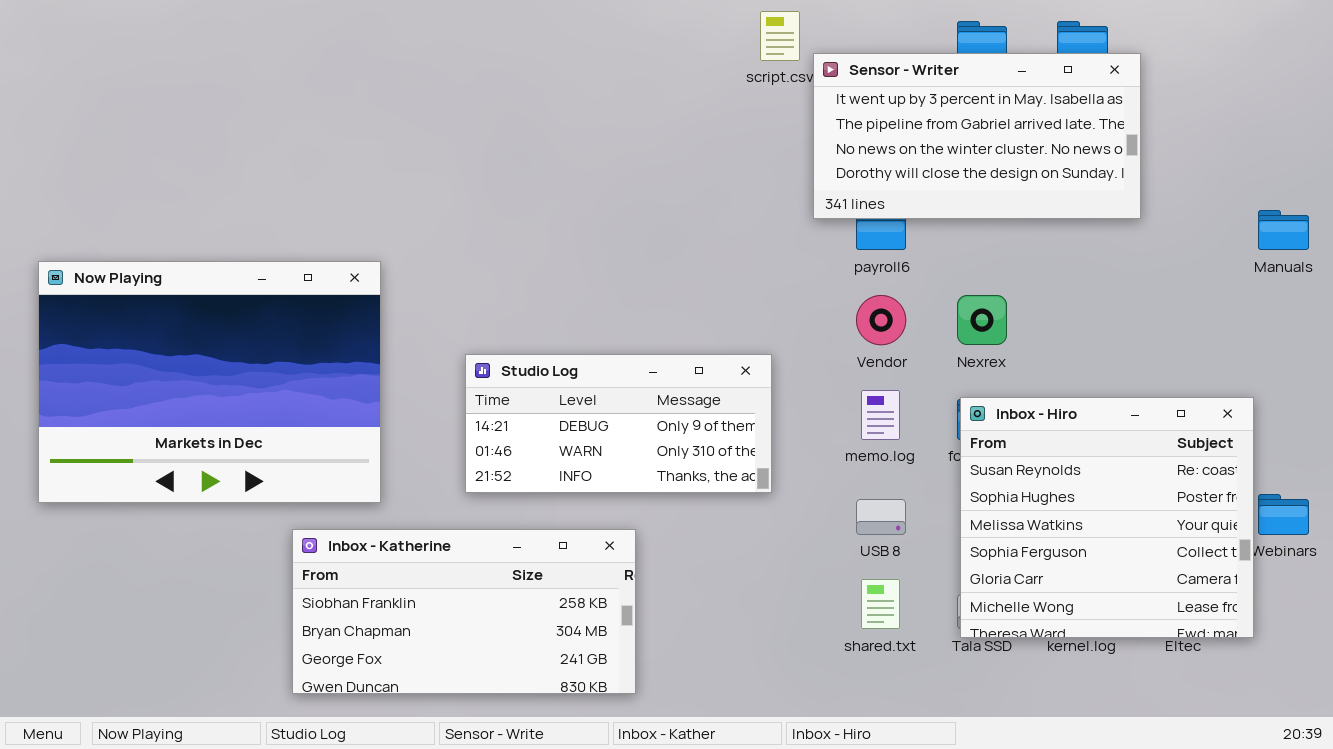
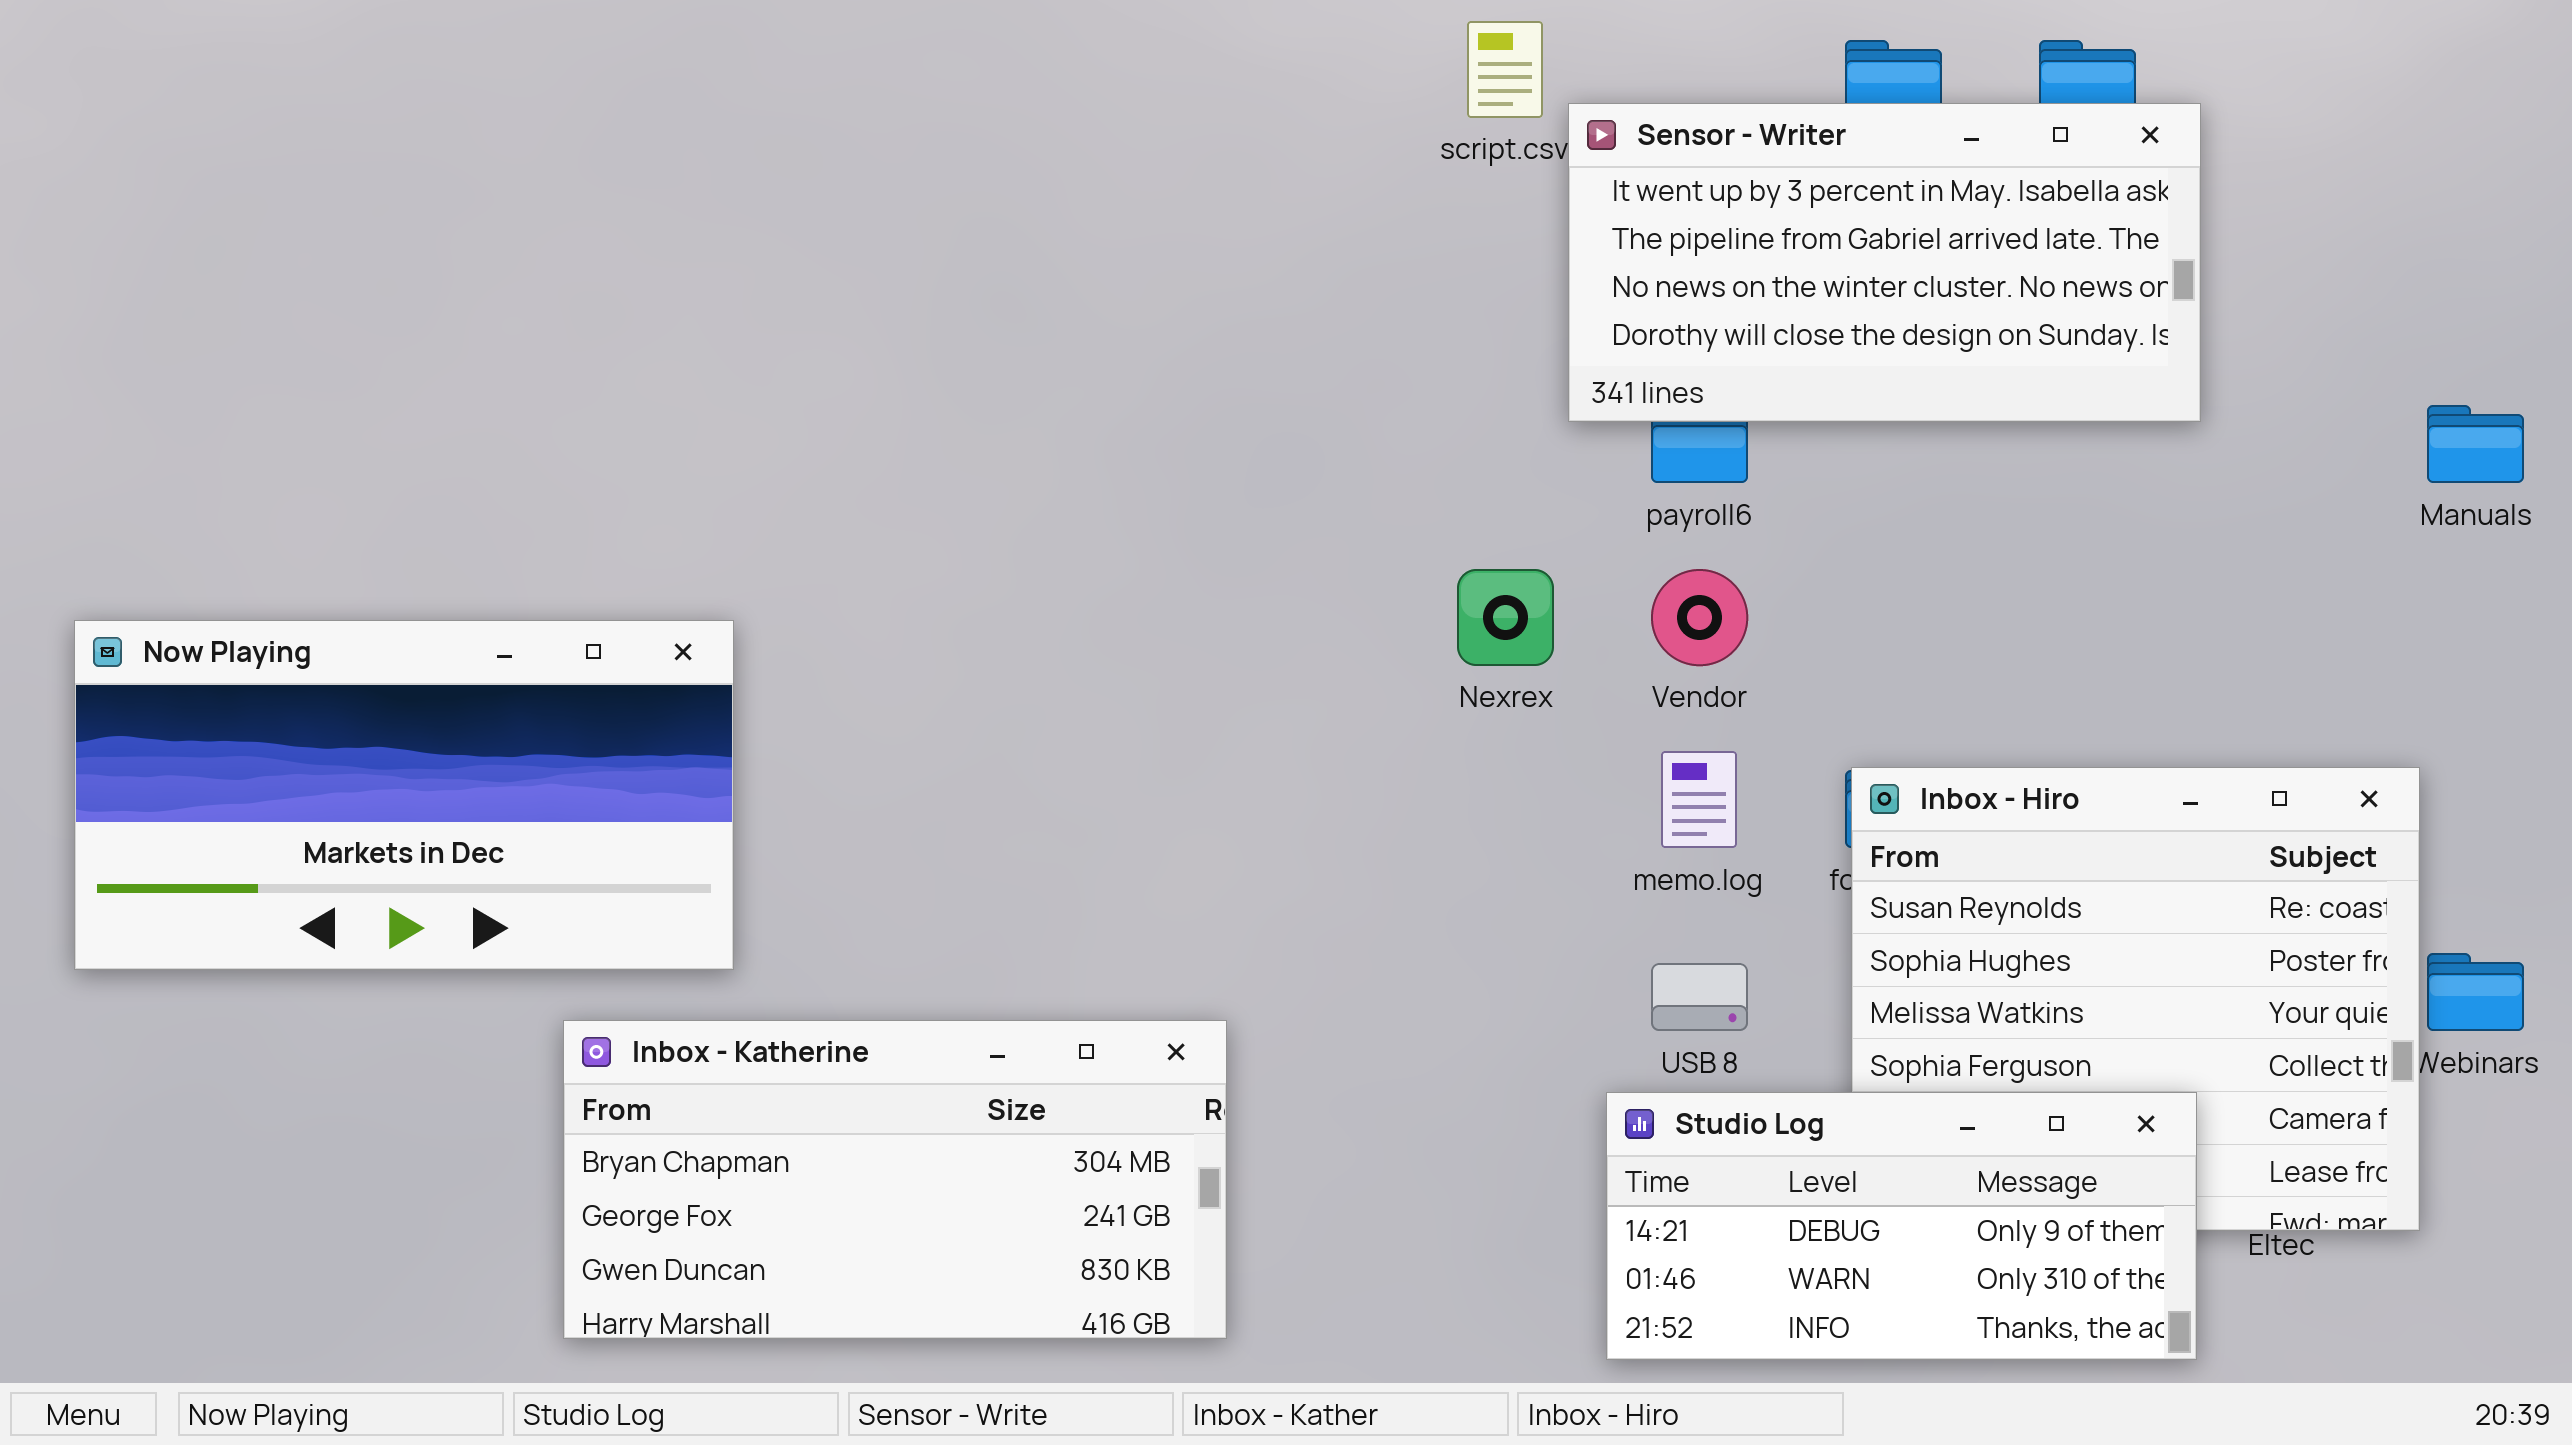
Now Playing: [38,261,381,503] -> [74,620,734,970], resized
Nexrex: [957,295,1007,345] -> [1457,569,1554,666], moved
Studio Log: [465,354,772,493] -> [1606,1092,2197,1360], moved
Inbox - Katherine: [292,529,636,694] -> [563,1020,1227,1339], scrolled down 1 row

